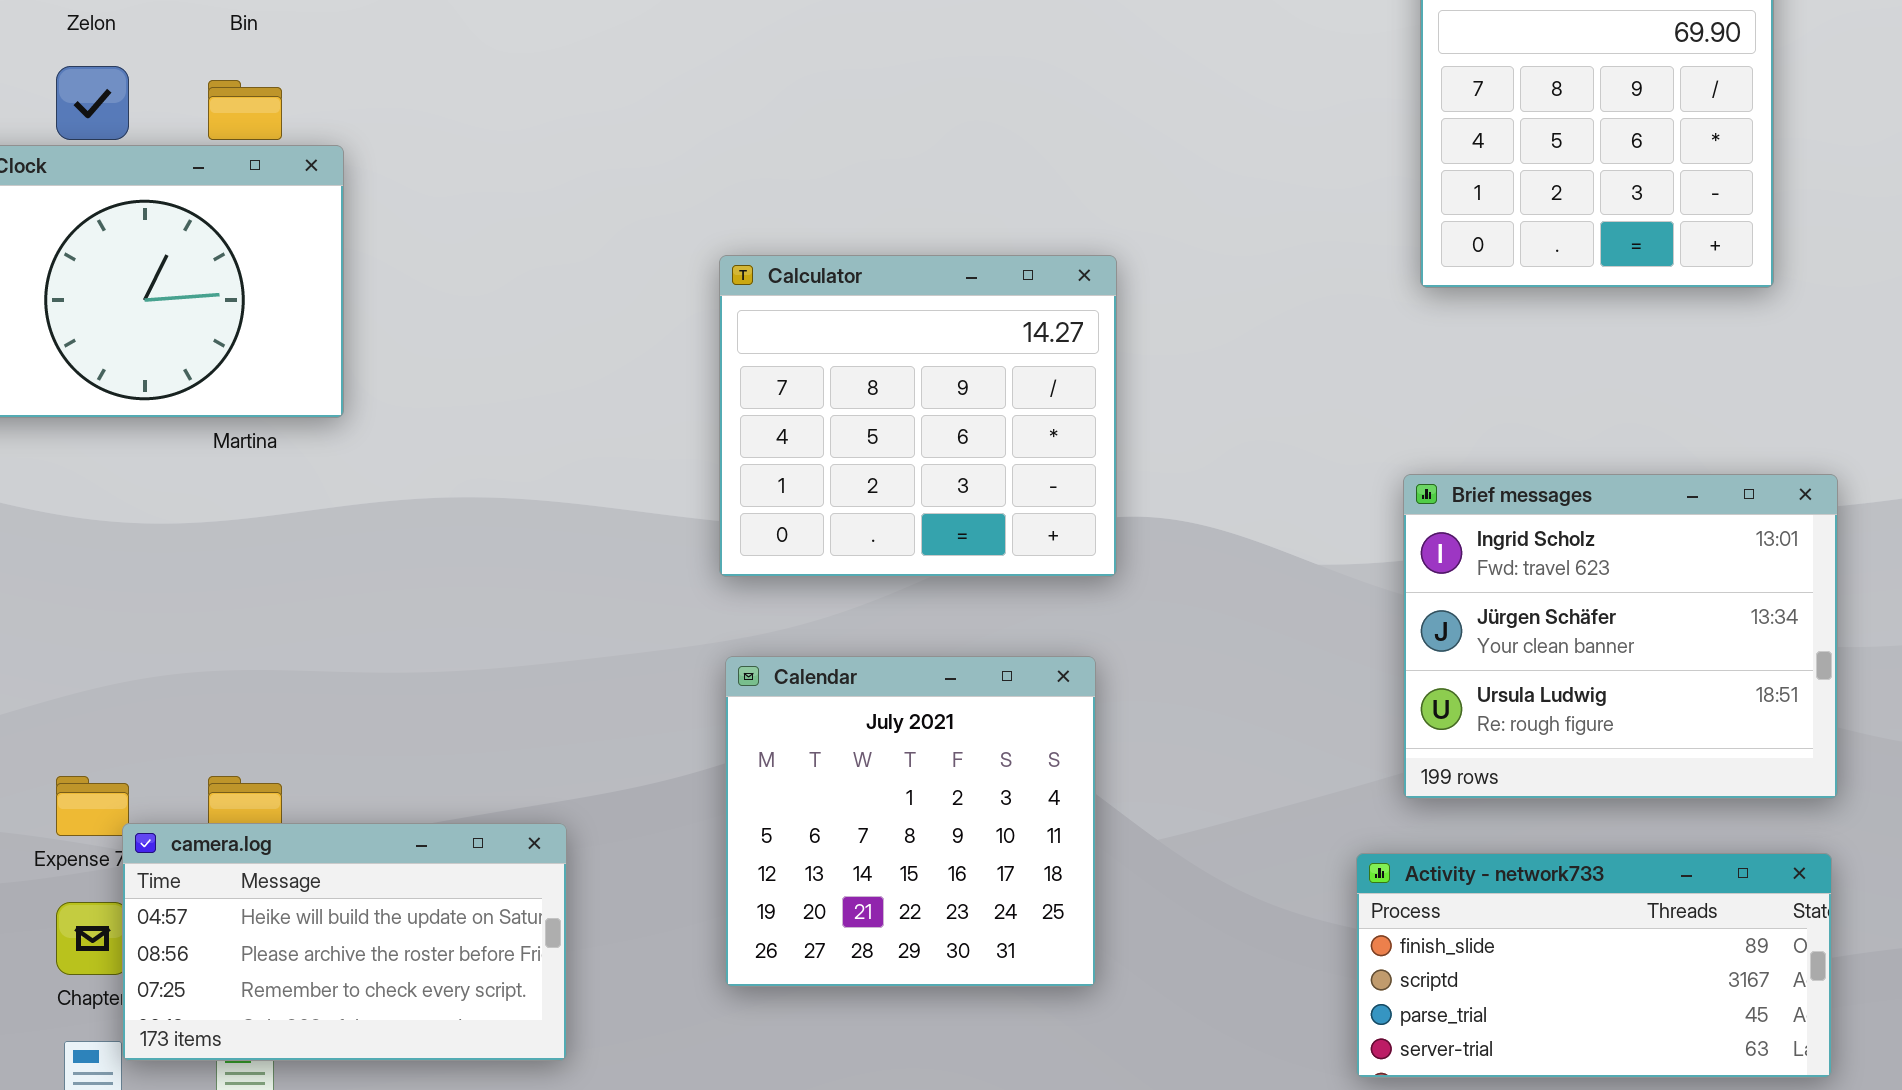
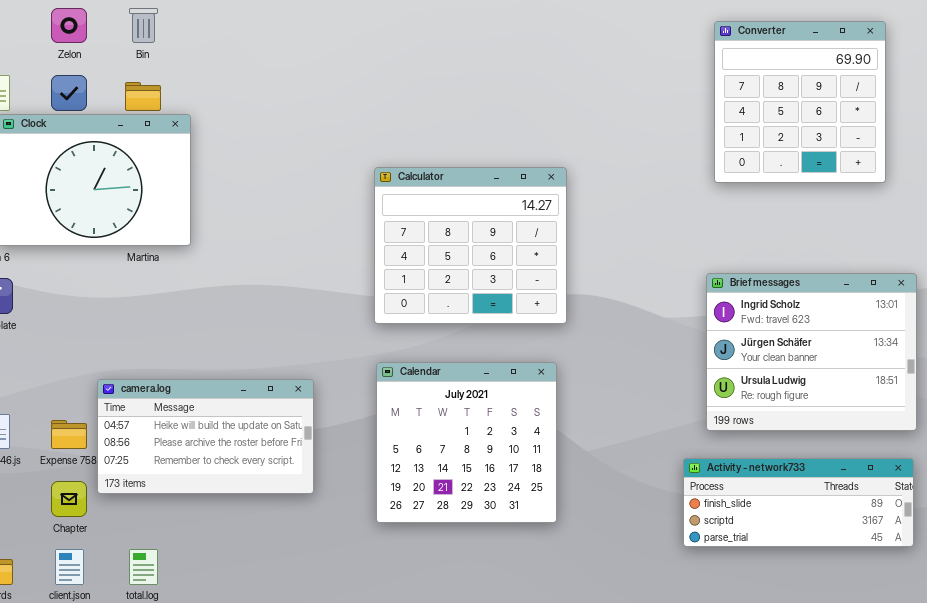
camera.log: [122,823,567,1061] -> [97,379,314,494], moved
Activity - network733: [1356,853,1832,1078] -> [683,458,914,547], resized

